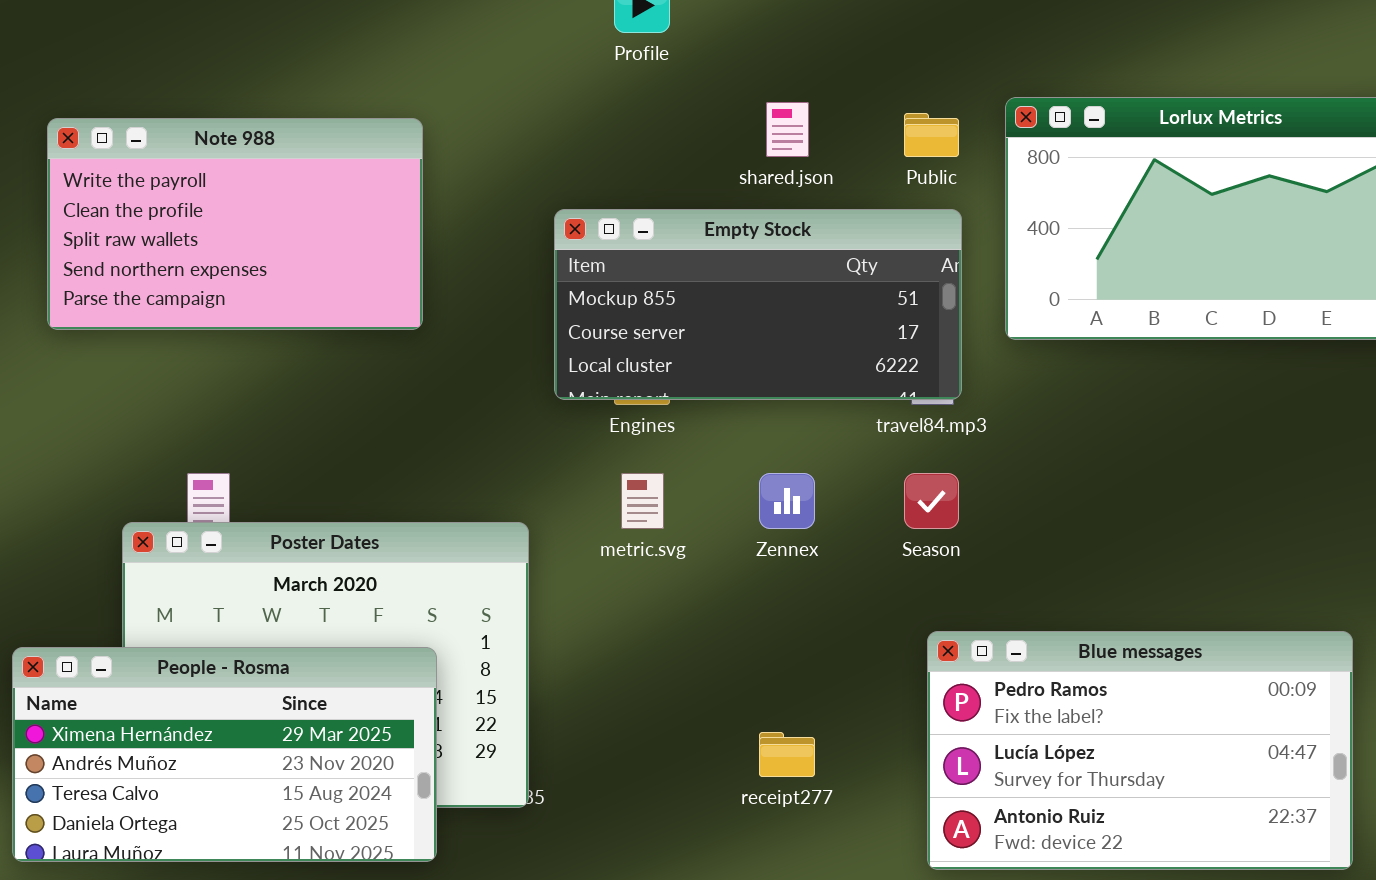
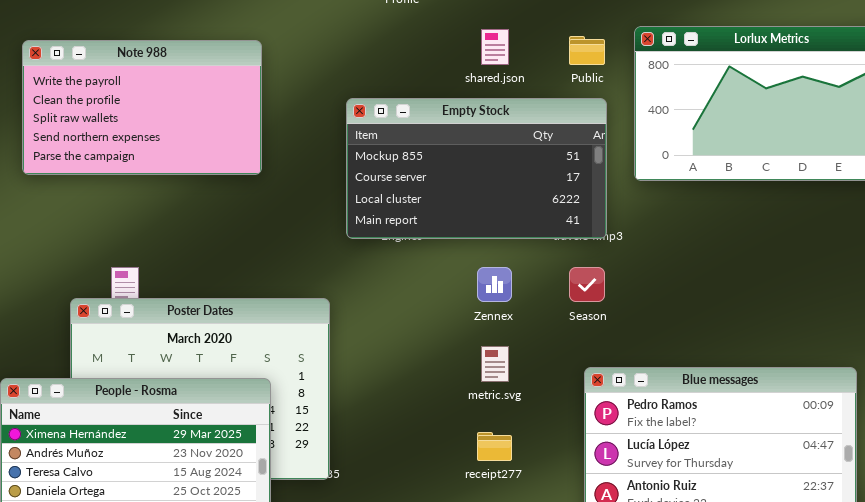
Empty Stock: [554,209,962,400] -> [346,98,607,239], resized
metric.svg: [621,473,664,529] -> [481,346,509,382], moved

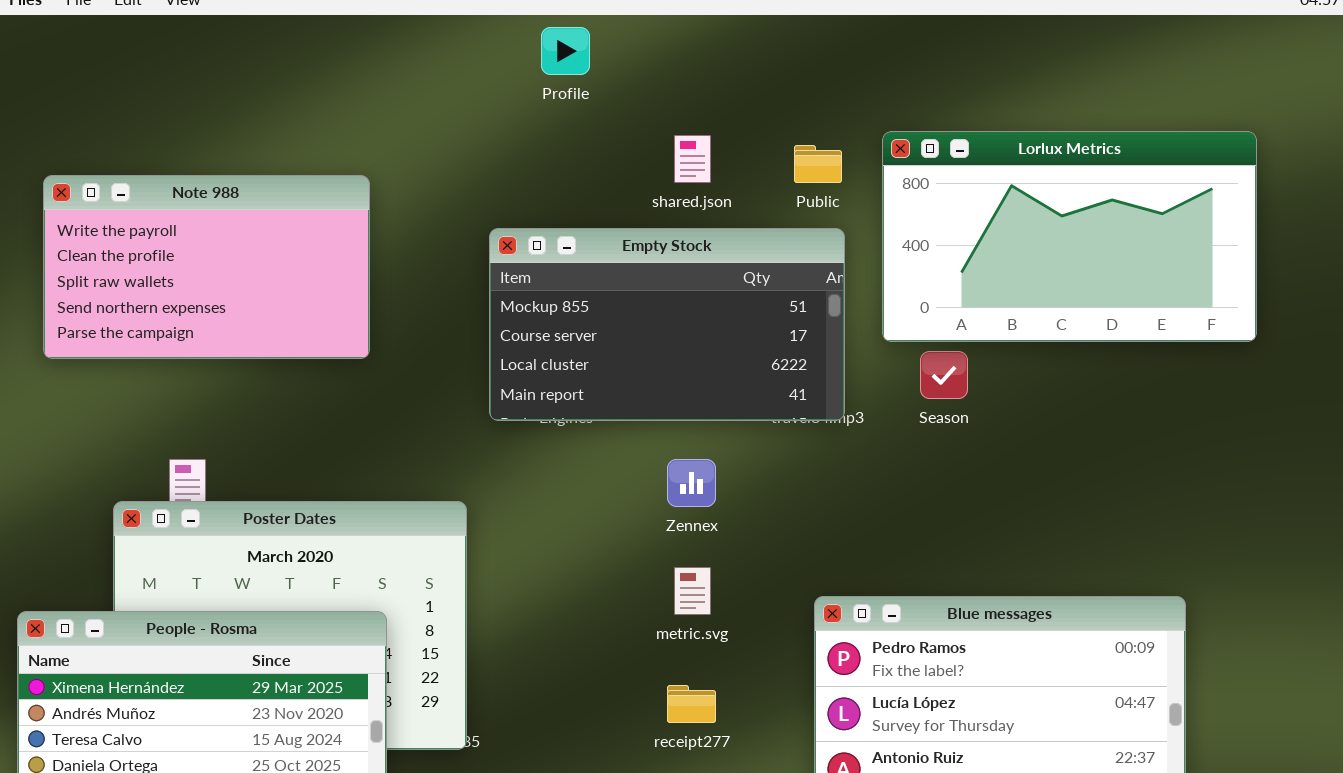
Note 988: [22,40,262,175] -> [43,175,370,359], moved
Season: [569,267,605,302] -> [920,351,968,399], moved

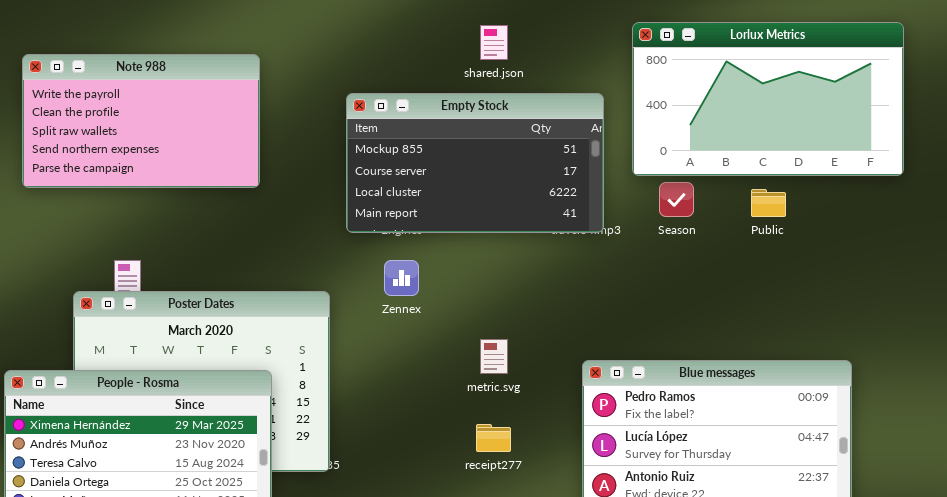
Public: [794,145,842,183] -> [751,189,786,217], moved
Zennex: [667,459,716,507] -> [384,260,419,296], moved

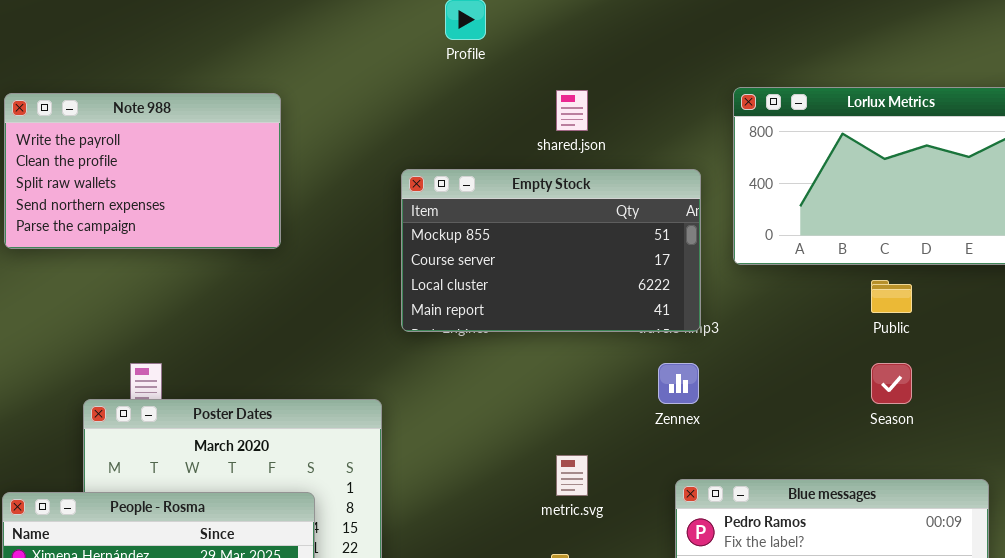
Note 988: [22,54,260,188] -> [4,93,281,249], moved
Season: [659,182,694,217] -> [871,363,912,404], moved
Zennex: [384,260,419,296] -> [658,363,699,404], moved

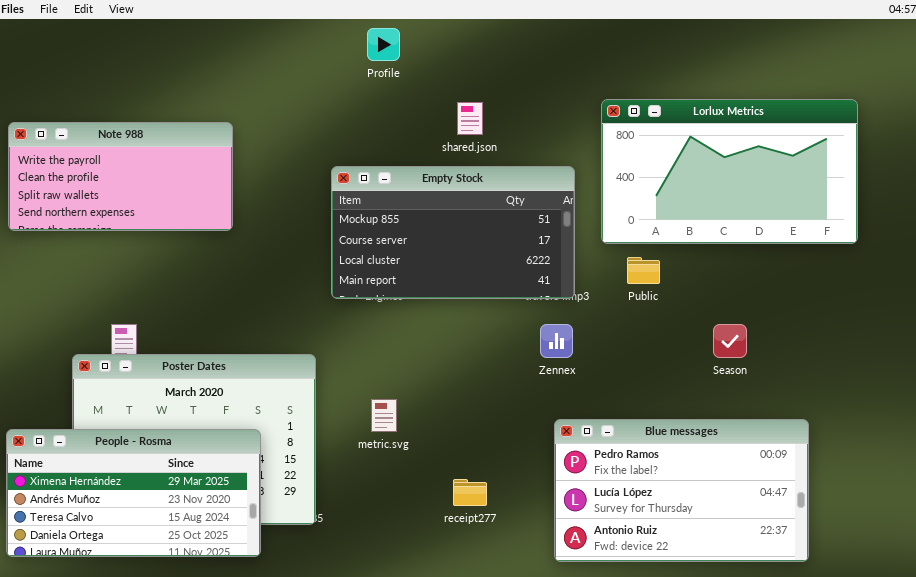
Note 988: [4,93,281,249] -> [8,122,233,231], resized
Public: [871,280,912,313] -> [627,257,660,284], moved
metric.svg: [556,455,588,496] -> [371,399,397,432], moved

